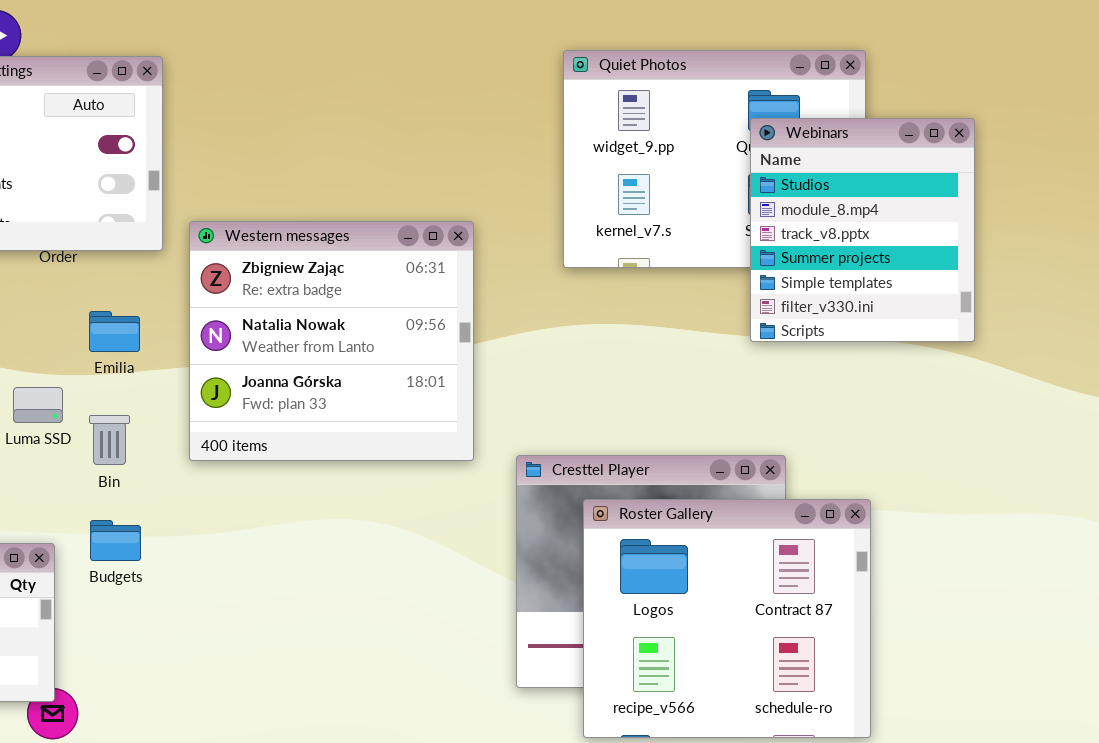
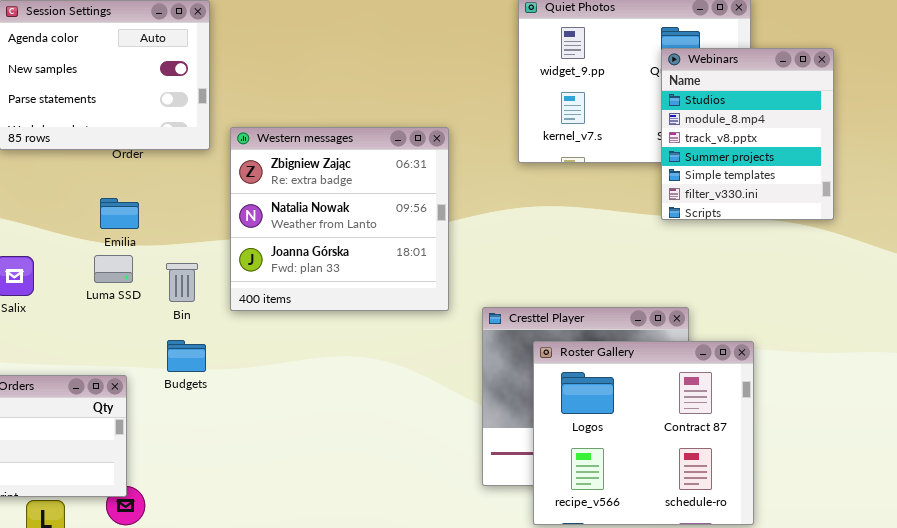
Emilia: [89,311,140,352] -> [100,198,139,229], moved
Bin: [89,415,130,465] -> [166,263,198,302], moved
Budgets: [90,520,141,561] -> [167,340,206,372], moved

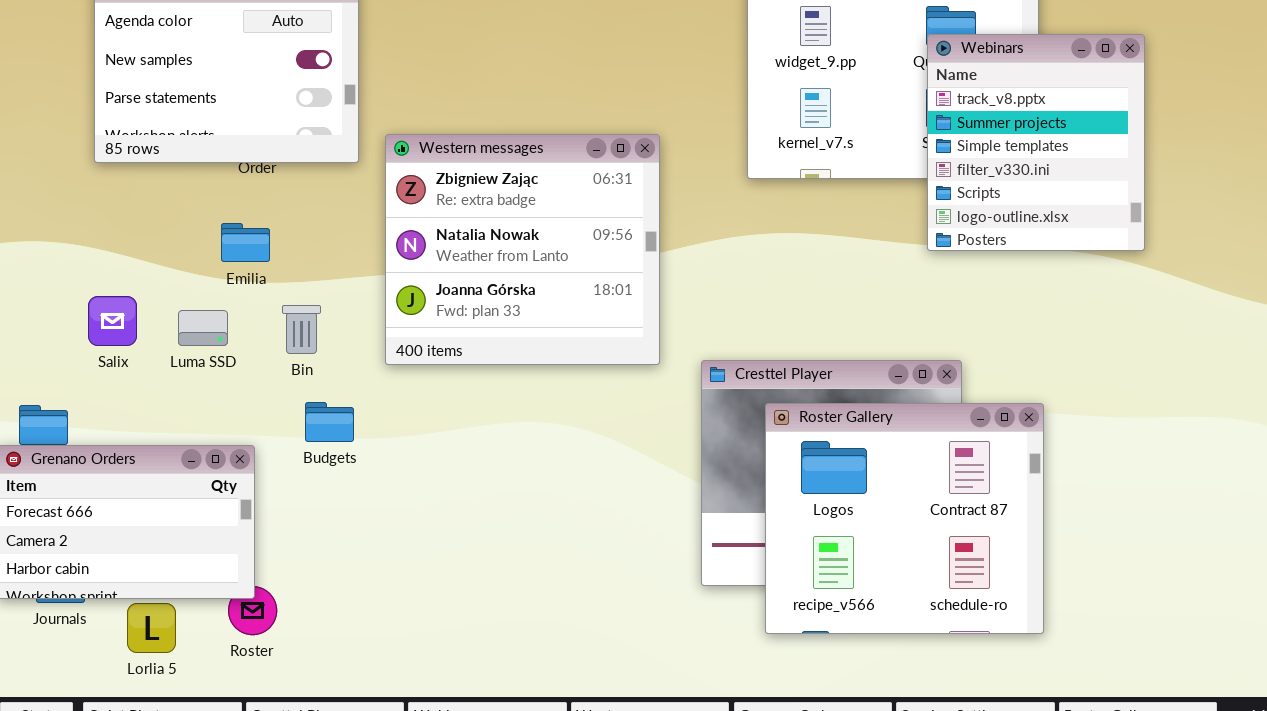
Webinars: [661,48,834,220] -> [927,34,1145,251], scrolled down 2 rows
Luma SSD: [94,255,133,283] -> [178,310,228,346], moved
Bin: [166,263,198,302] -> [282,305,321,354], moved

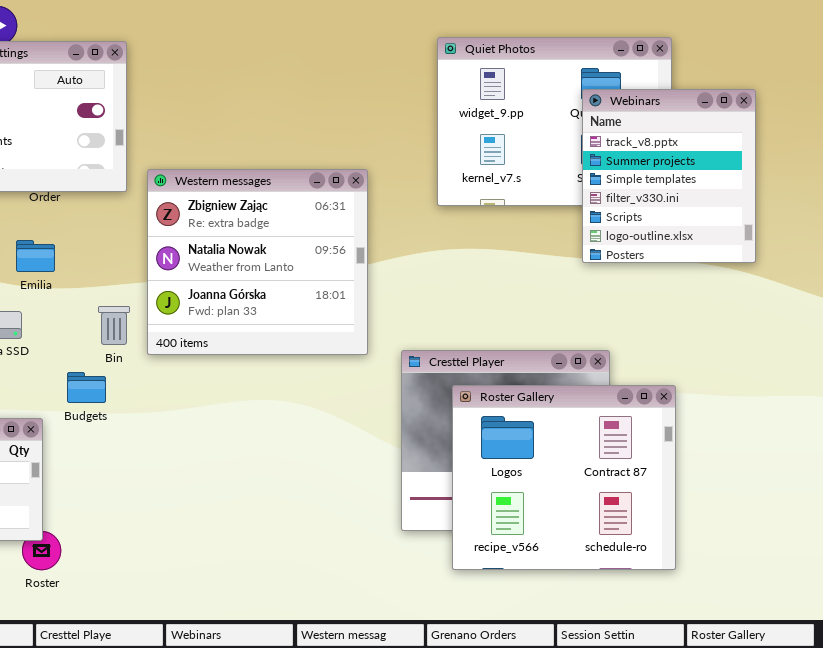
Bin: [282,305,321,354] -> [98,306,130,345], moved
Budgets: [305,402,354,442] -> [67,372,106,403], moved

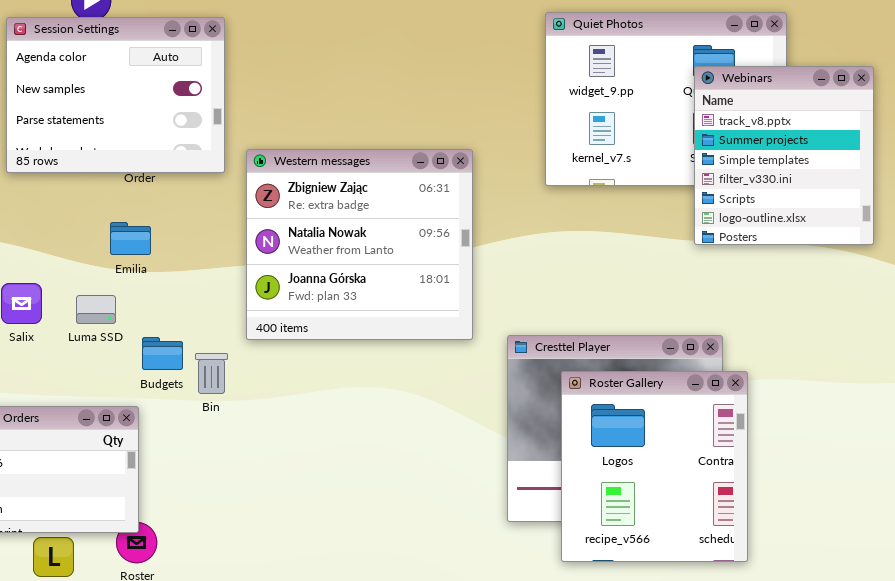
Bin: [98,306,130,345] -> [195,353,228,394], moved
Budgets: [67,372,106,403] -> [142,337,183,370], moved
Roster Gallery: [452,385,676,570] -> [561,371,748,562], resized

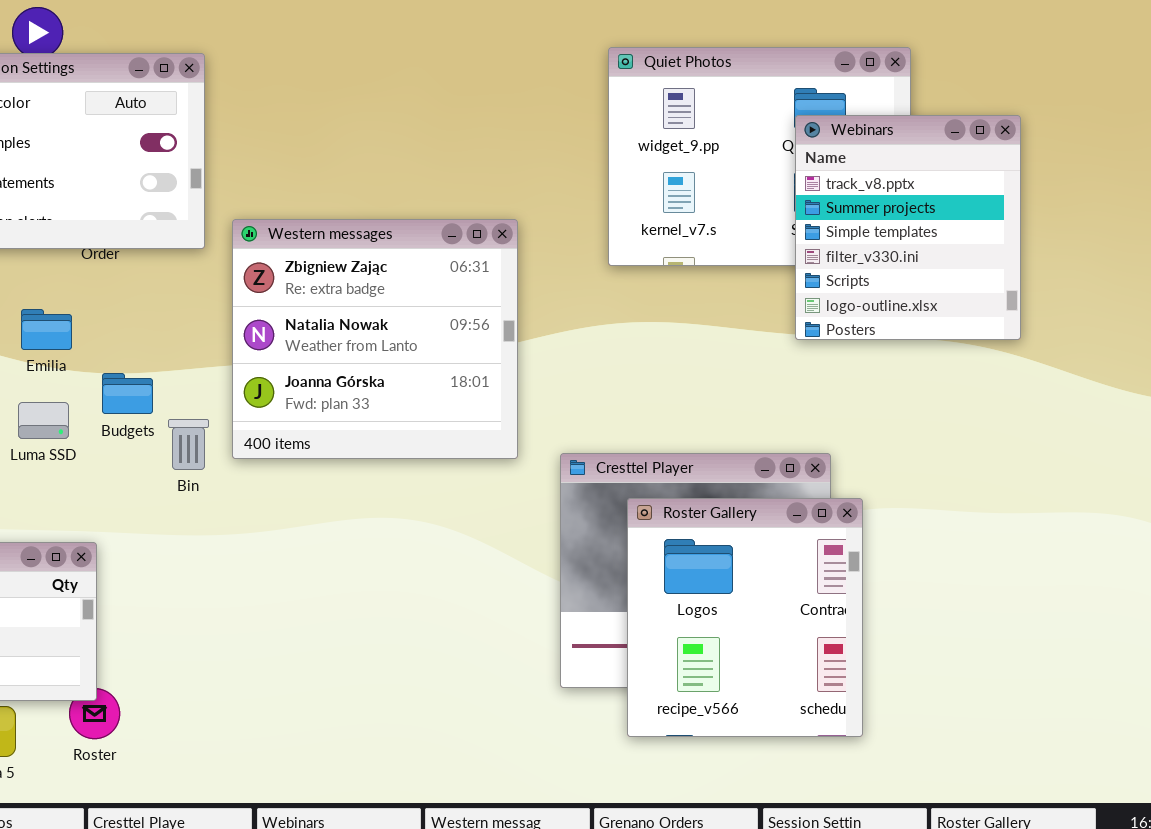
Emilia: [110,222,151,255] -> [21,309,72,350], moved
Budgets: [142,337,183,370] -> [102,373,153,414], moved
Bin: [195,353,228,394] -> [168,419,209,470], moved

